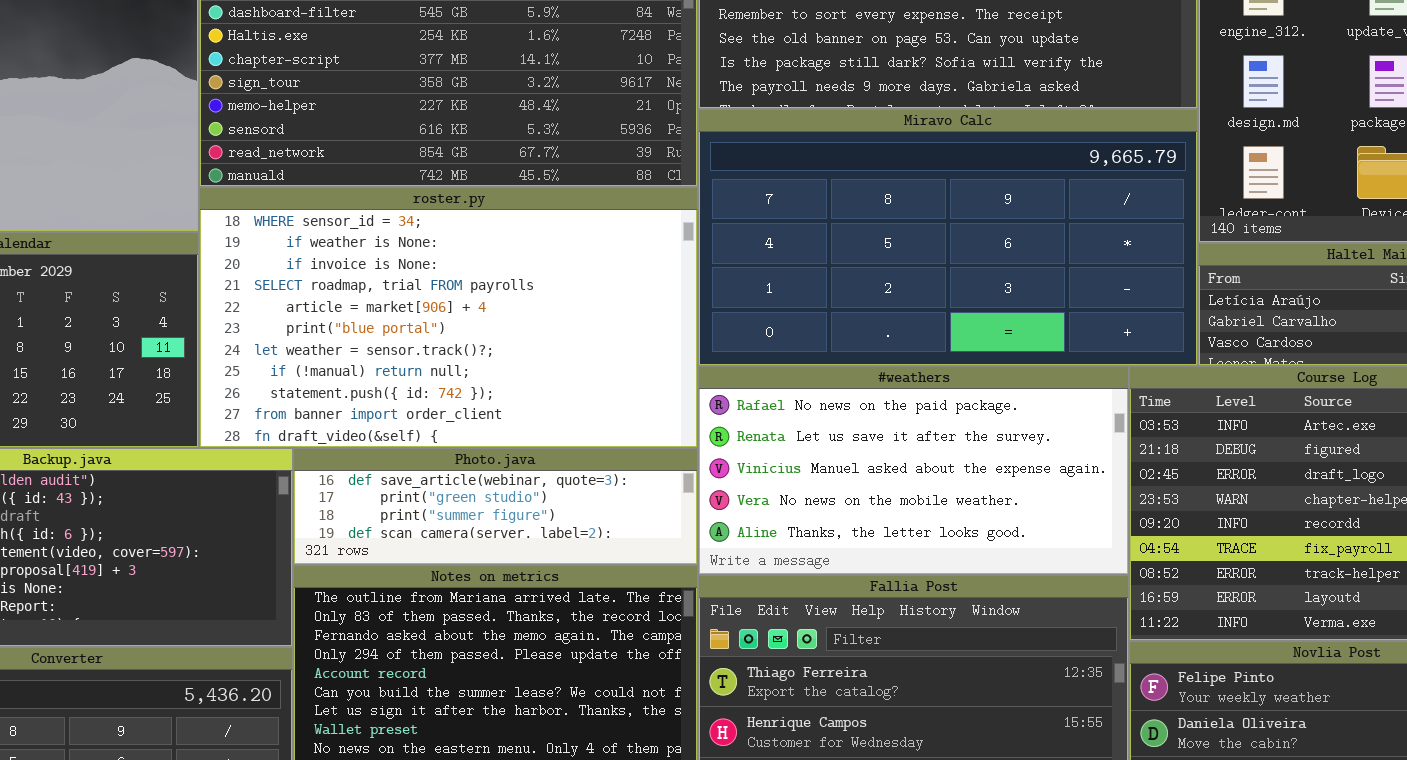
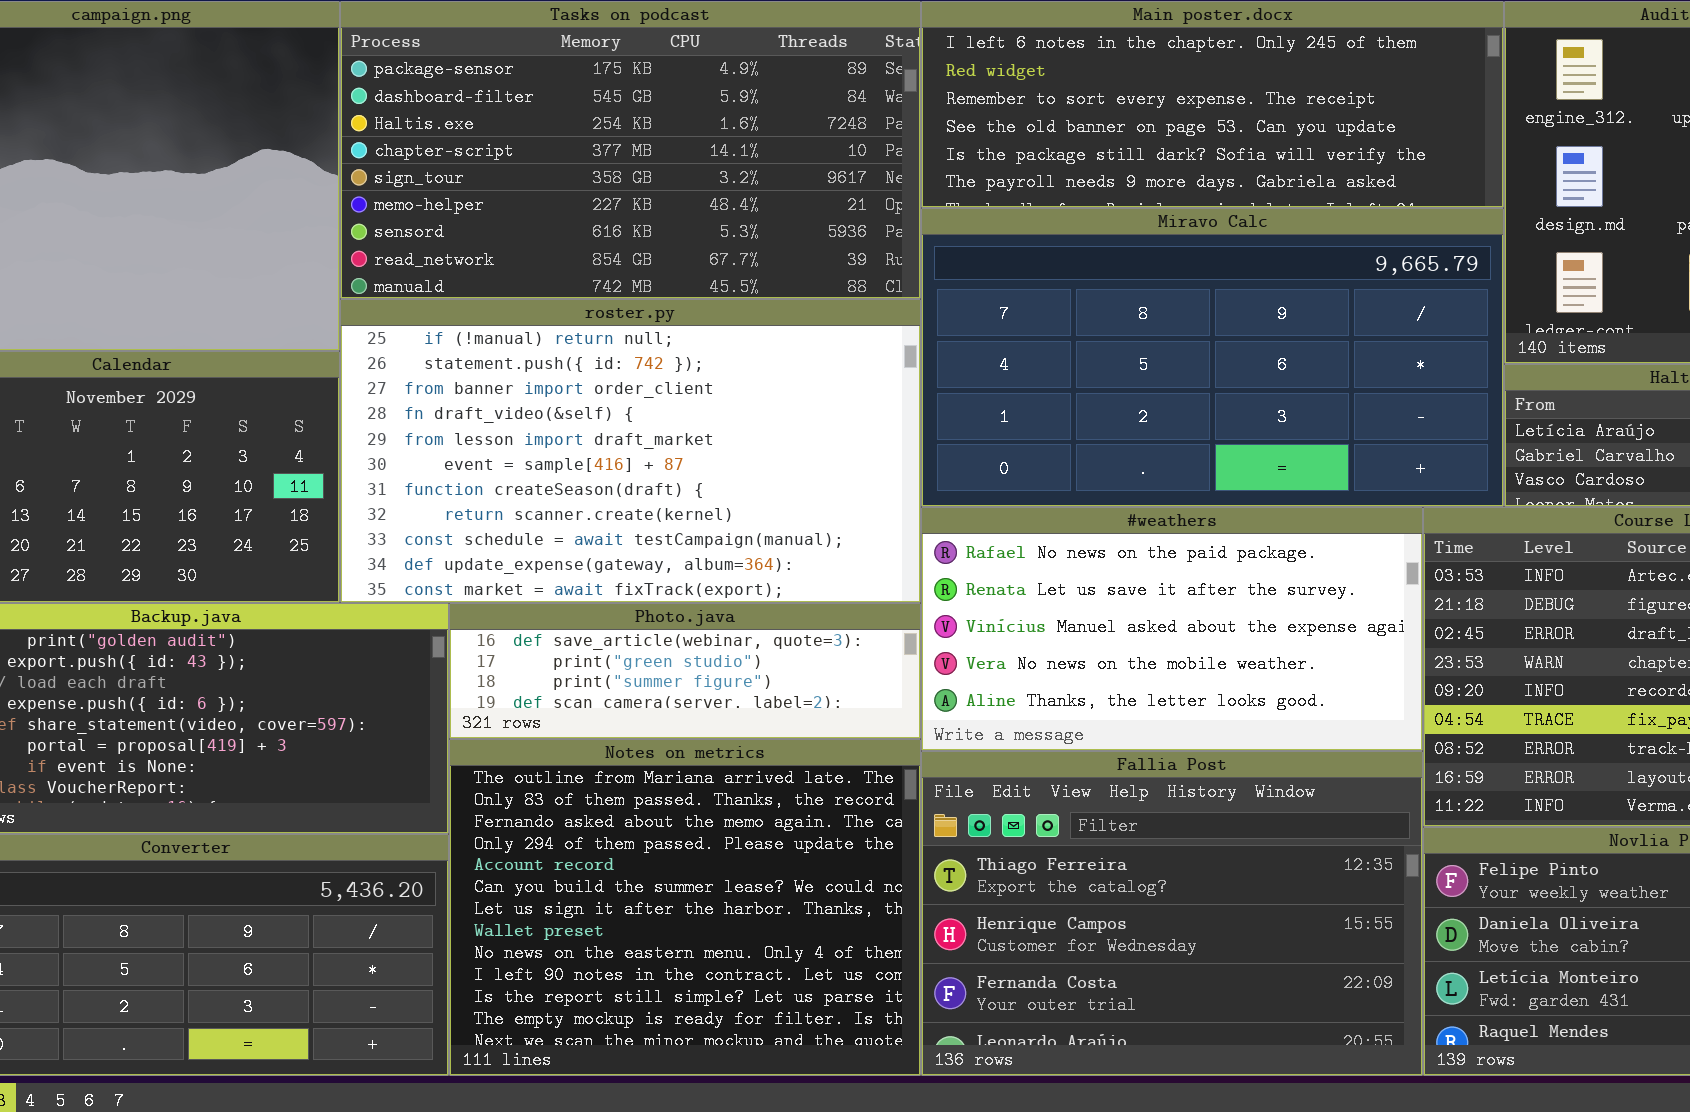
roster.py: [199,187,698,448] -> [340,299,921,603], scrolled down 7 rows

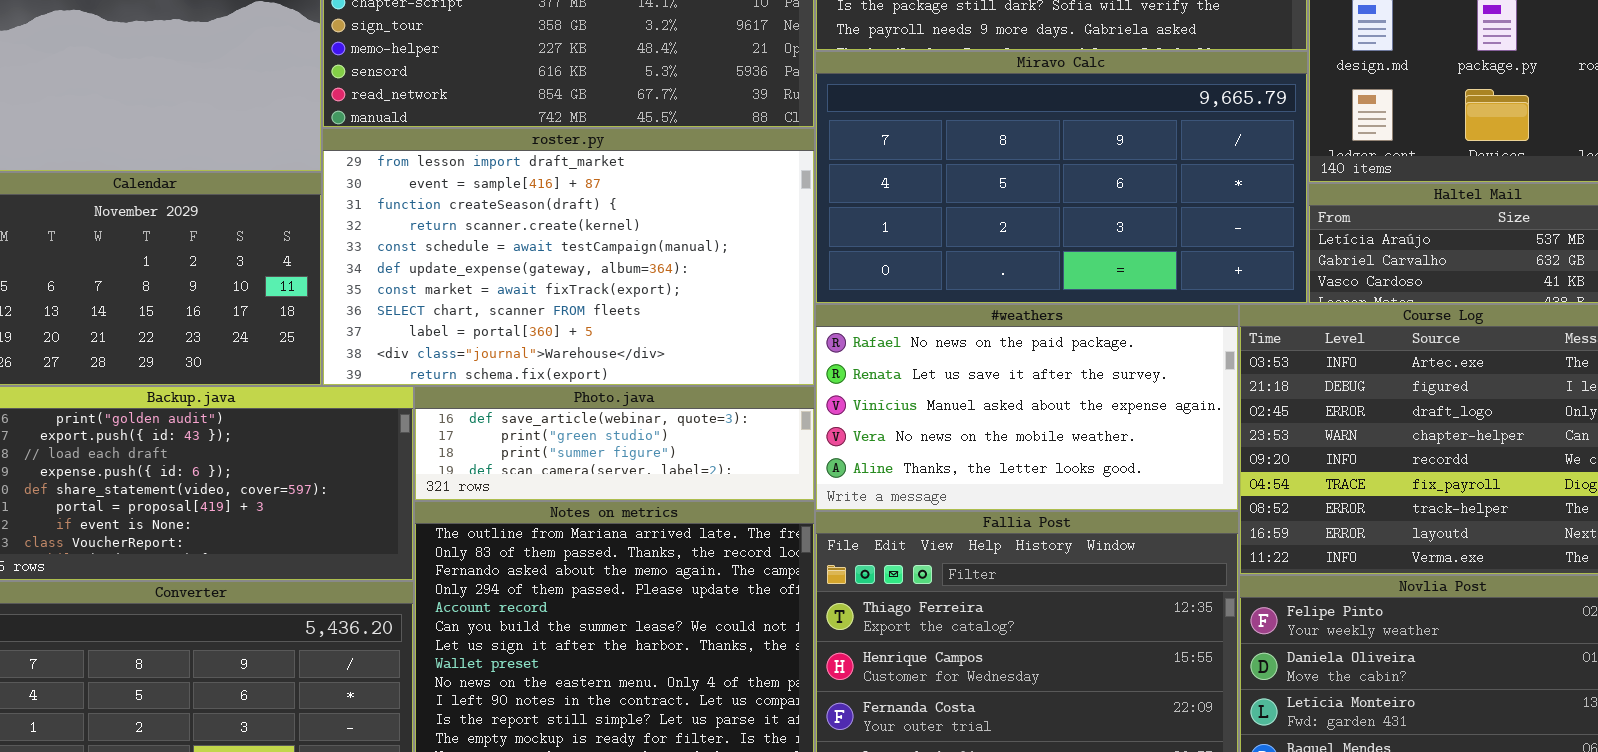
roster.py: [340,299,921,603] -> [322,128,815,386], scrolled down 4 rows

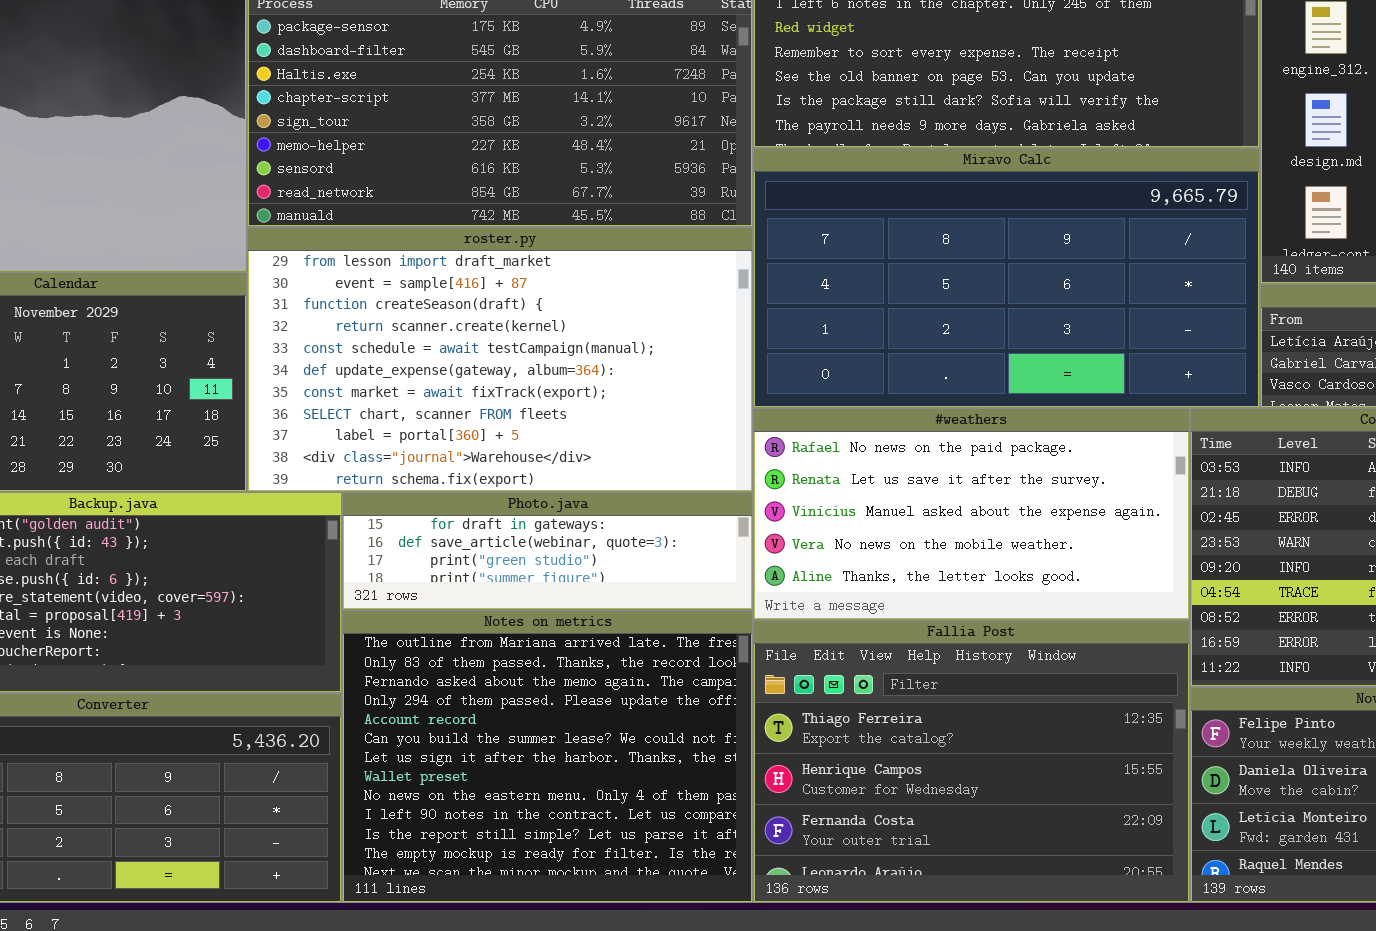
Photo.java: [414,386,815,501] -> [342,492,753,610], scrolled up 1 row

